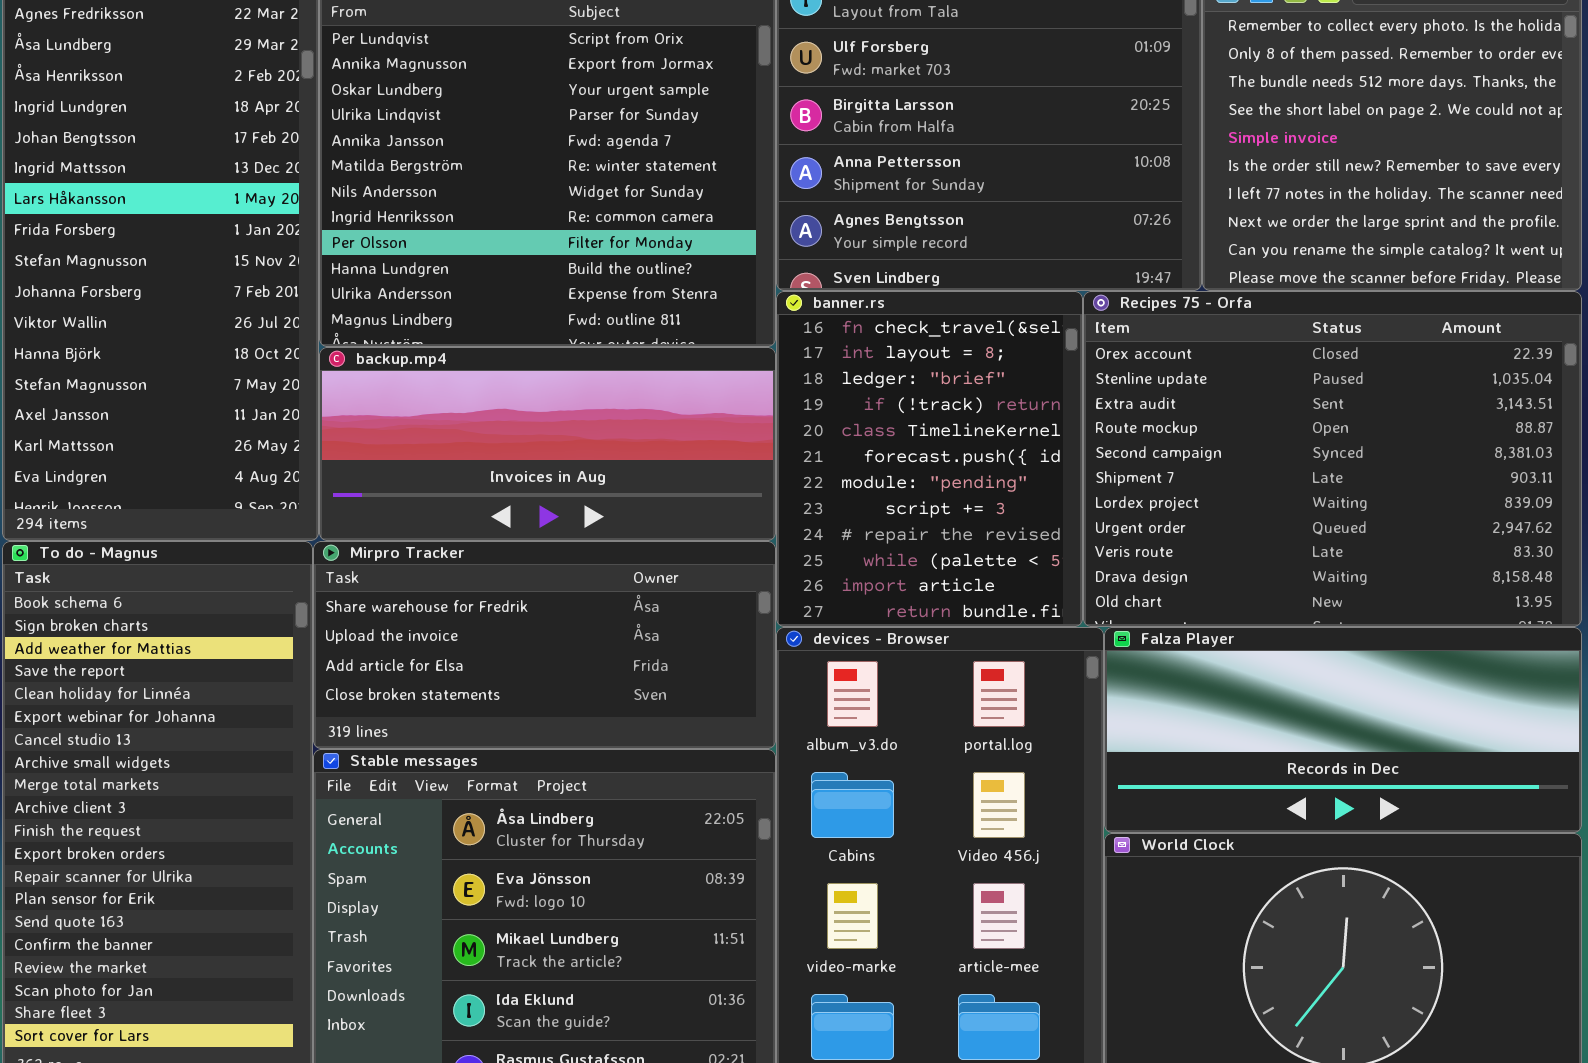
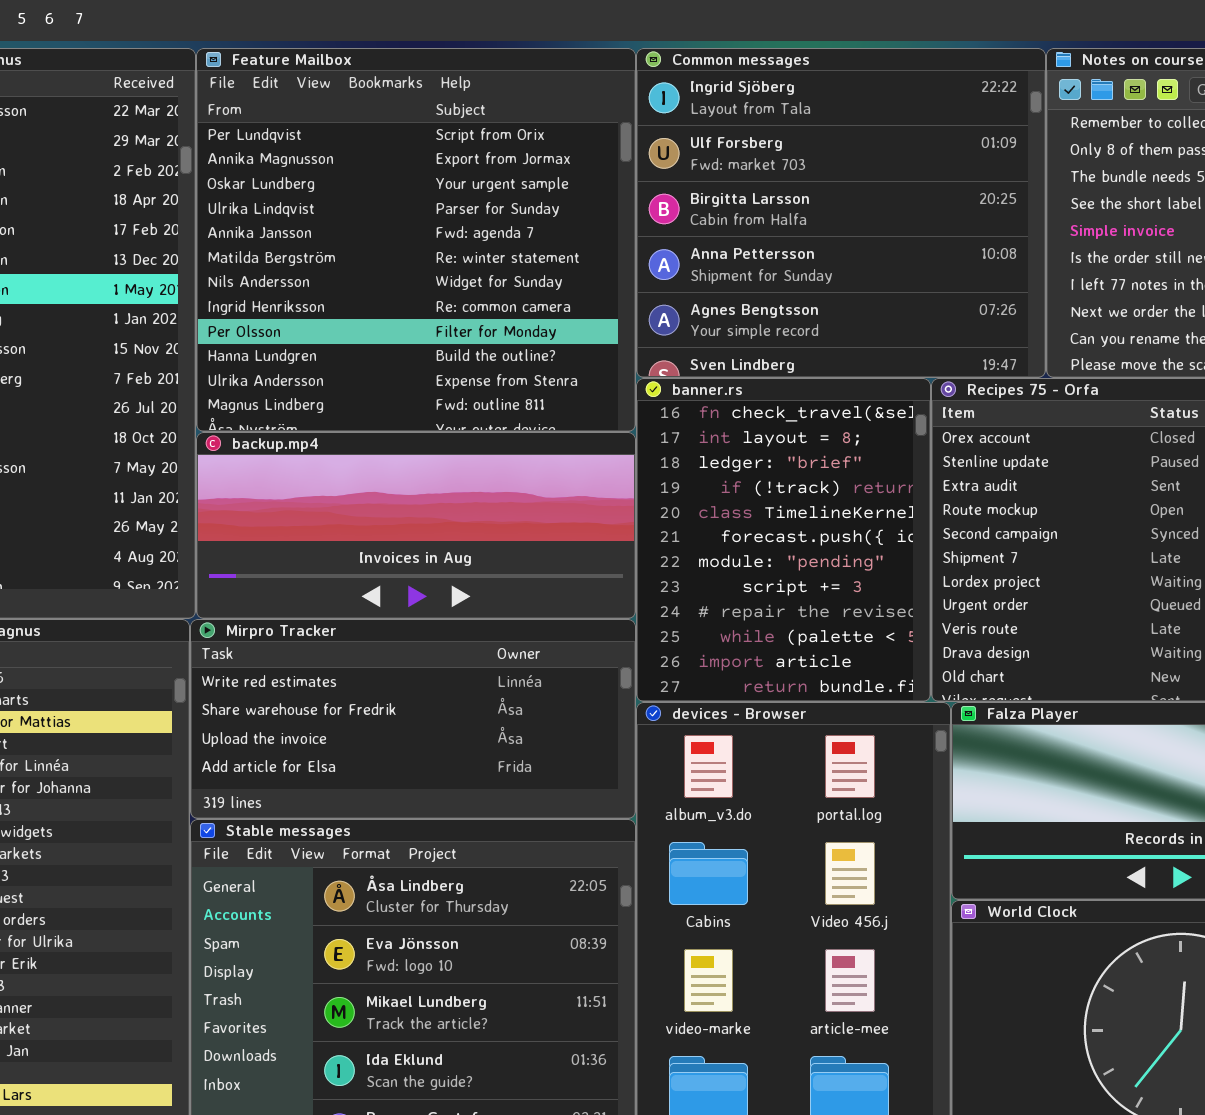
Mirpro Tracker: [313,541,776,749] -> [190,619,636,819], scrolled up 1 row

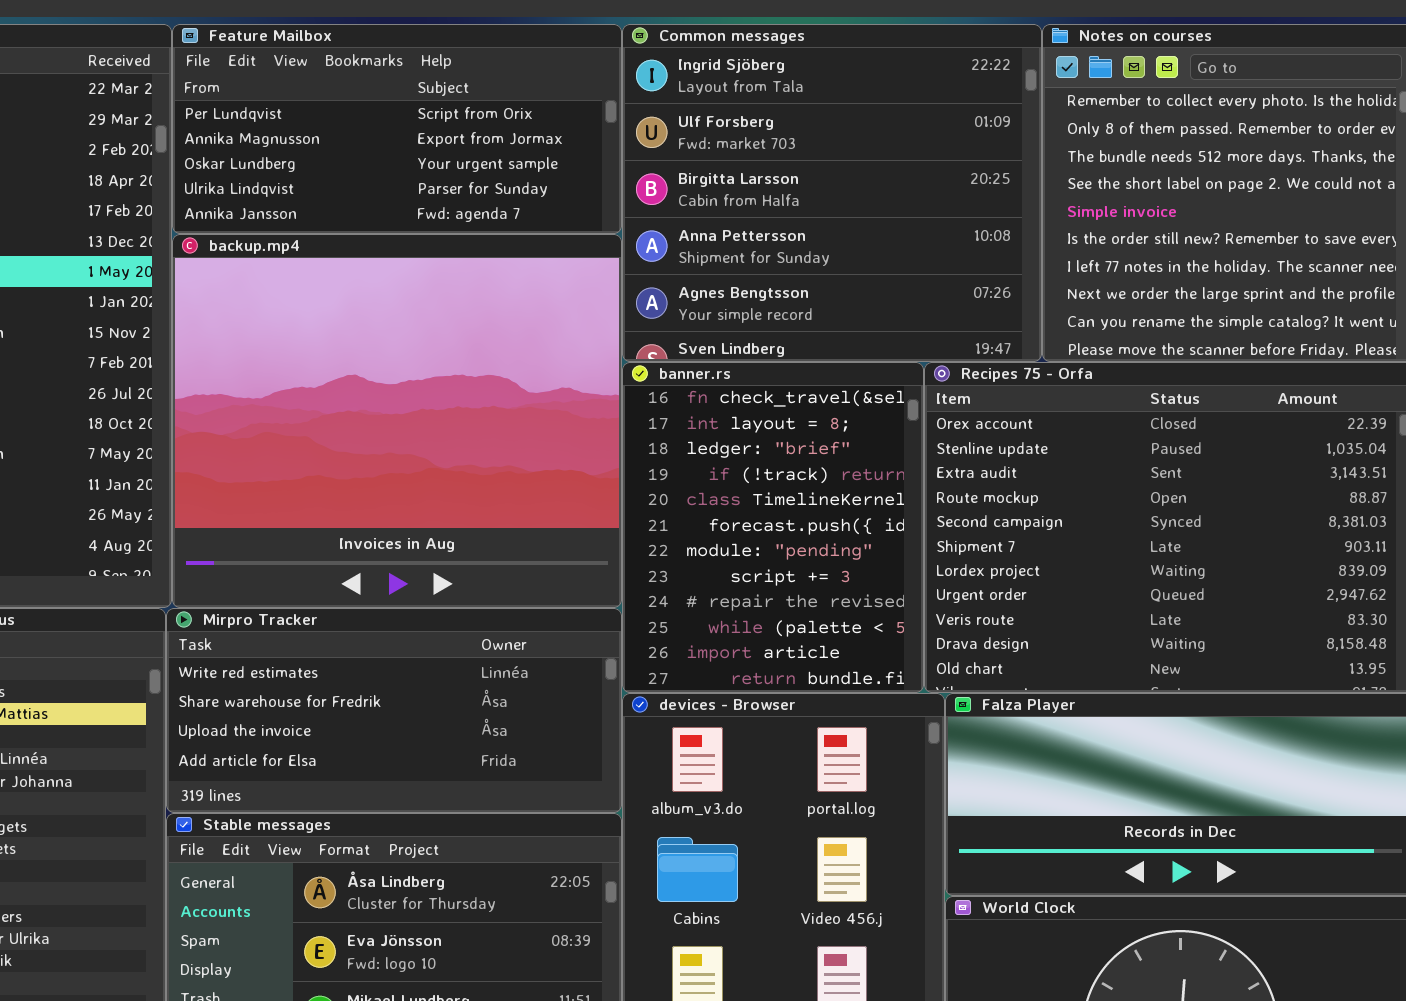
Feature Mailbox: [196,48,636,432] -> [172,24,622,234], resized
backup.mp4: [196,432,636,619] -> [172,234,622,608], resized

